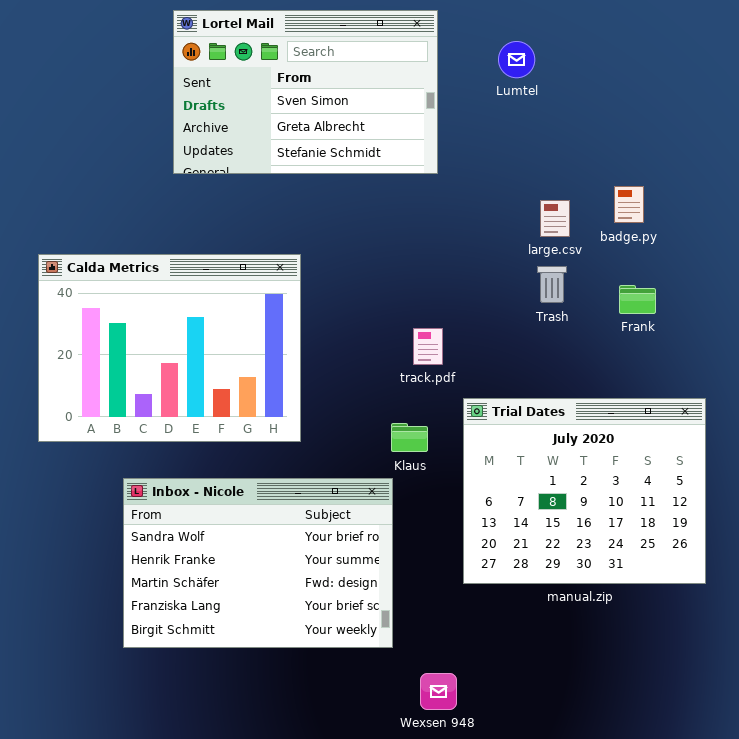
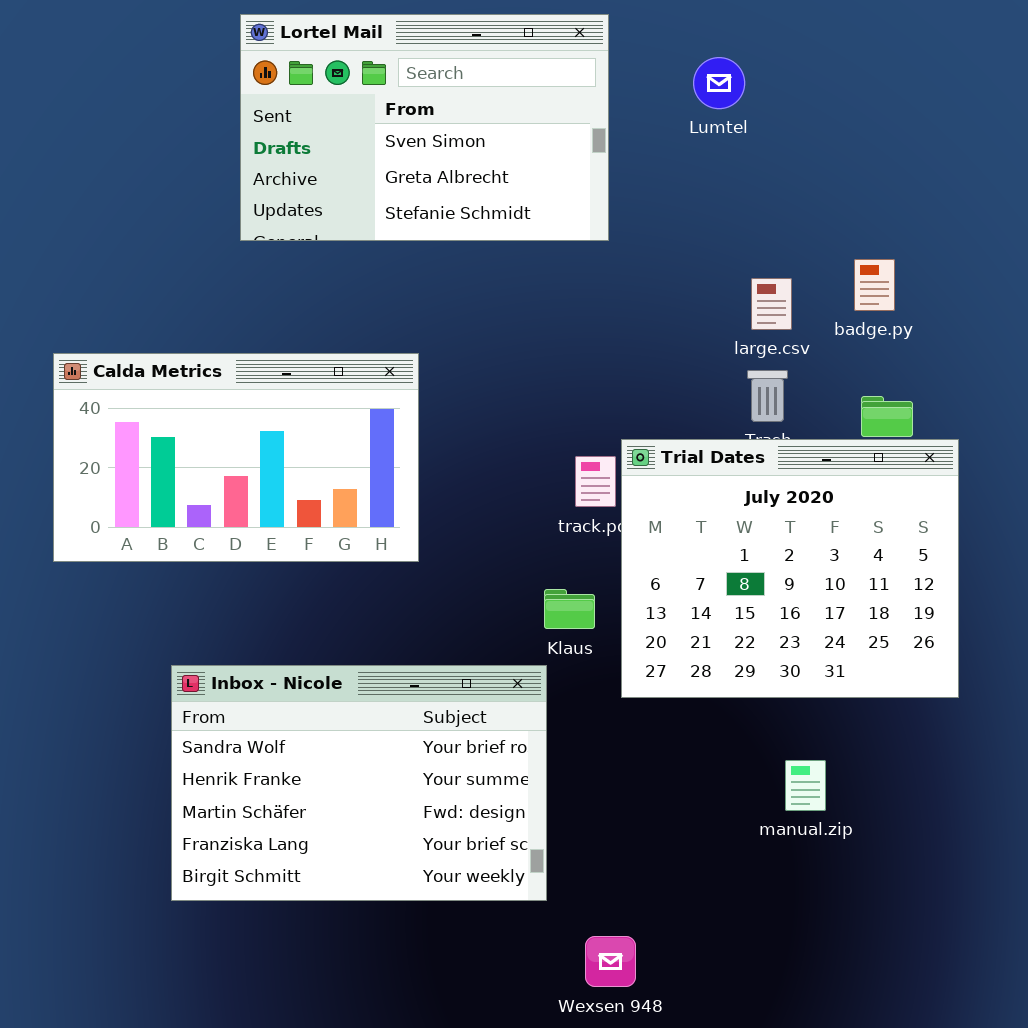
Calda Metrics: [38,254,301,442] -> [53,353,419,562], resized
Trial Dates: [463,398,706,584] -> [621,439,959,698], moved

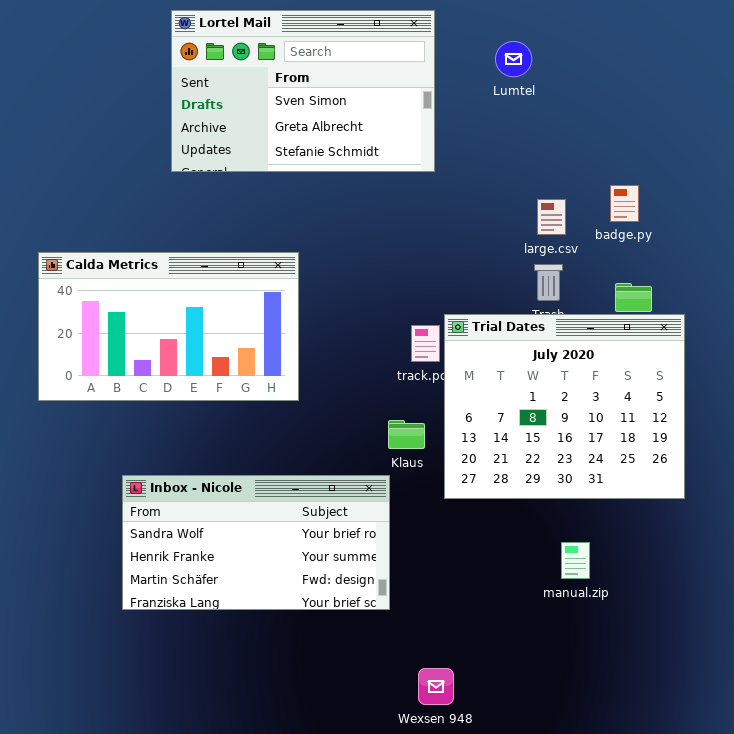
Inbox - Nicole: [171,665,547,901] -> [122,475,390,610], resized

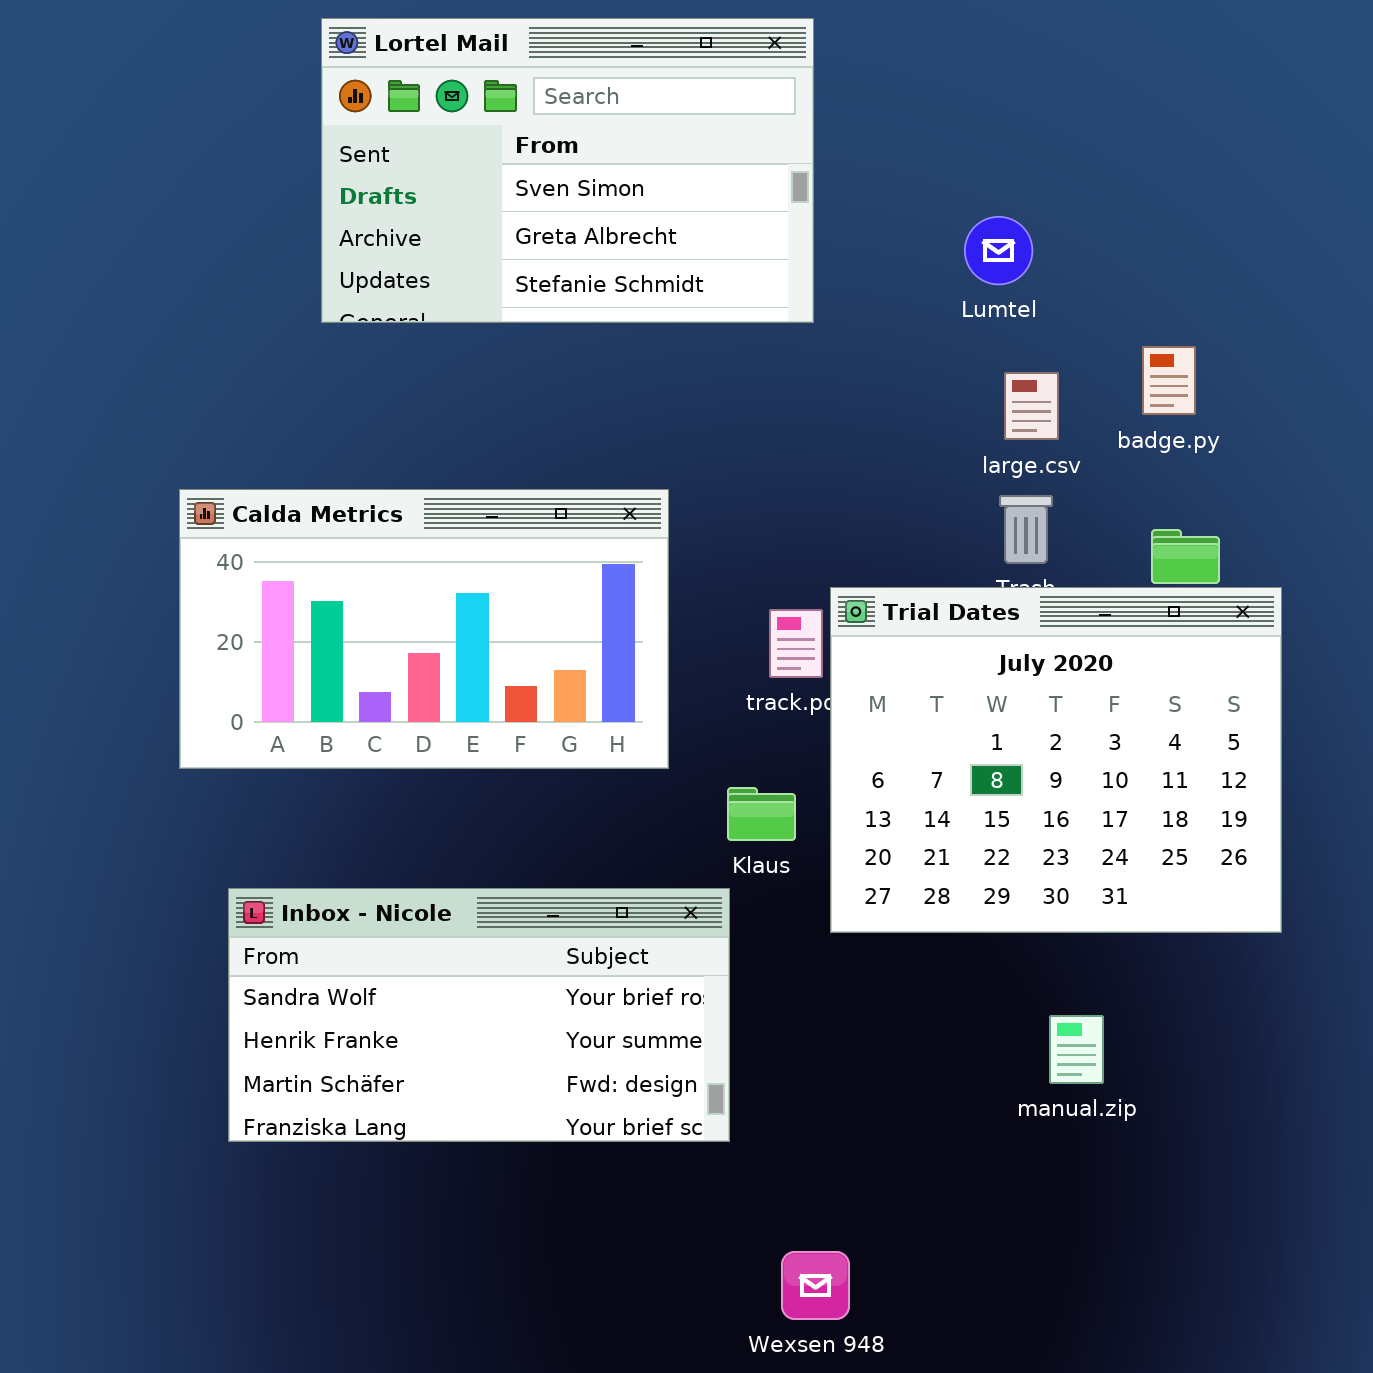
Lumtel: [495,41,532,77] -> [964,216,1033,285], moved
Calda Metrics: [38,252,299,401] -> [179,489,669,769], moved

